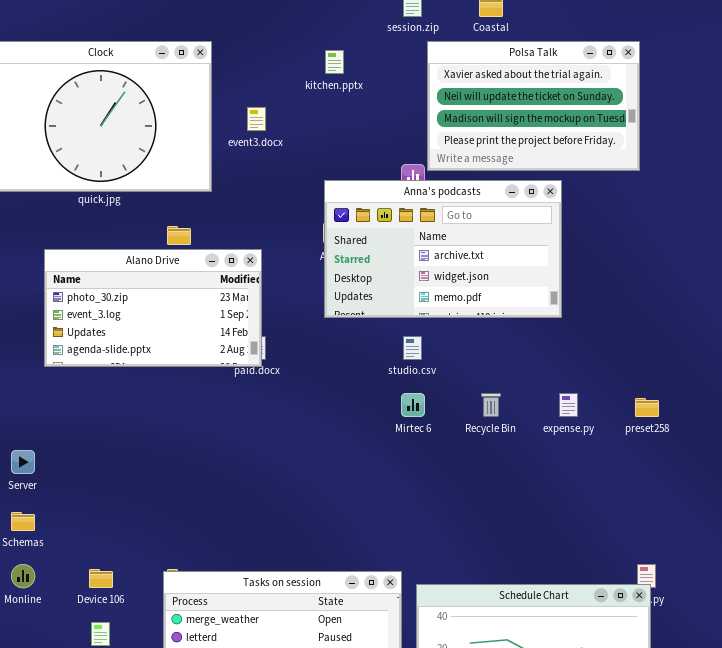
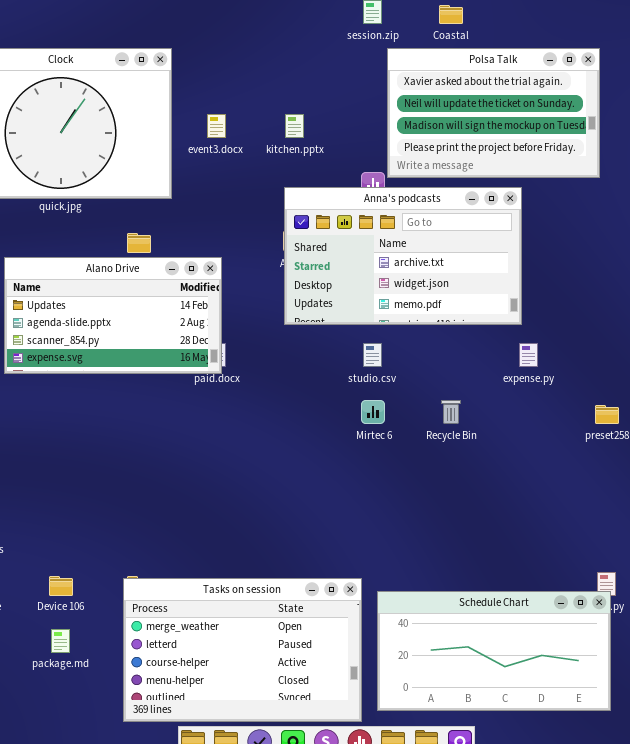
kitchen.pptx: [325,50,344,74] -> [285,114,304,138], moved
Alano Drive: [44,249,262,367] -> [4,257,222,374], scrolled down 2 rows
expense.py: [559,393,578,417] -> [519,343,538,367], moved

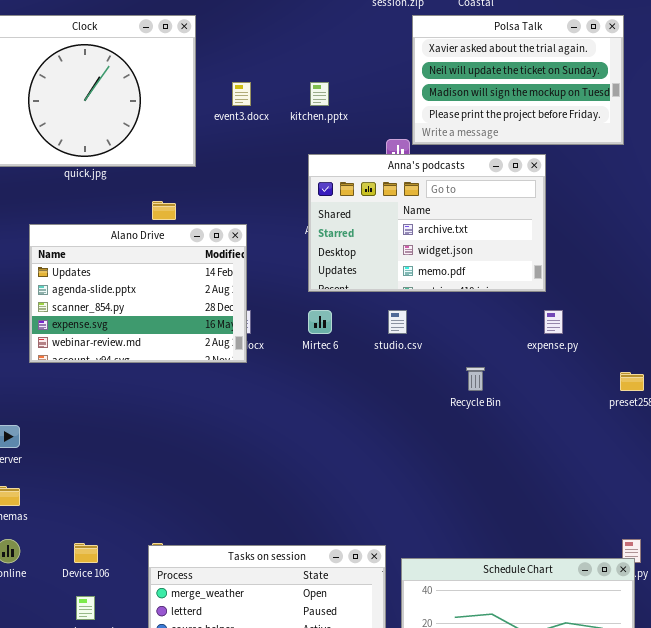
Alano Drive: [4,257,222,374] -> [29,224,247,363], resized
Mirtec 6: [361,400,385,424] -> [308,310,332,334], moved

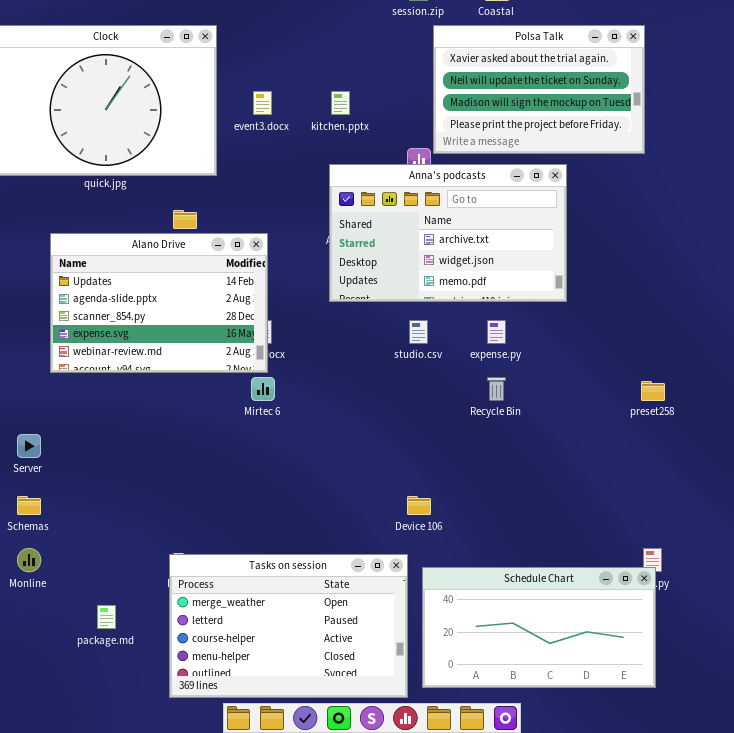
Mirtec 6: [308,310,332,334] -> [251,377,275,401], moved
expense.py: [544,310,563,334] -> [487,320,506,344], moved
Device 106: [74,543,98,563] -> [407,496,431,515], moved

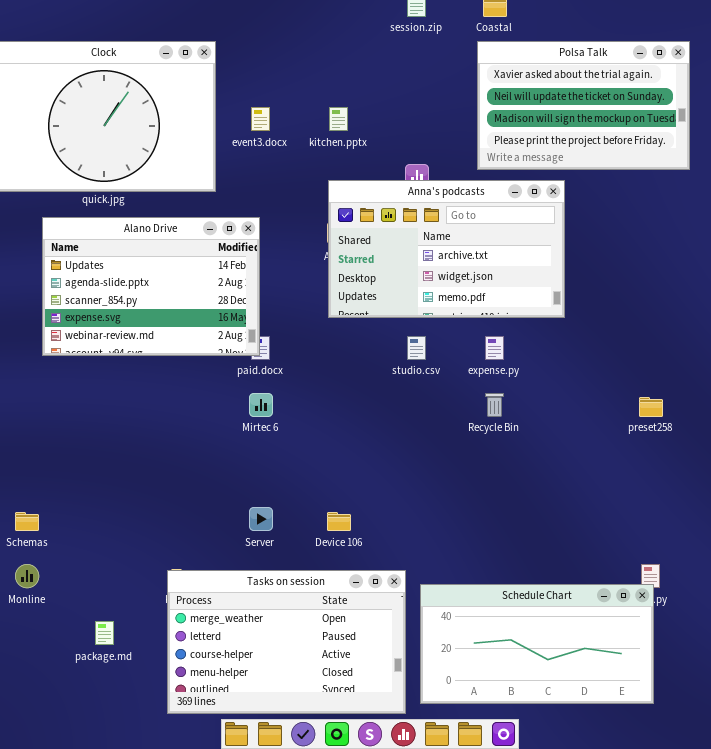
Polsa Talk: [433,25,645,154] -> [477,41,690,170], moved
Alano Drive: [50,233,268,373] -> [42,217,260,356], moved
Server: [17,434,41,458] -> [249,507,273,531], moved
Device 106: [407,496,431,515] -> [327,512,351,531], moved

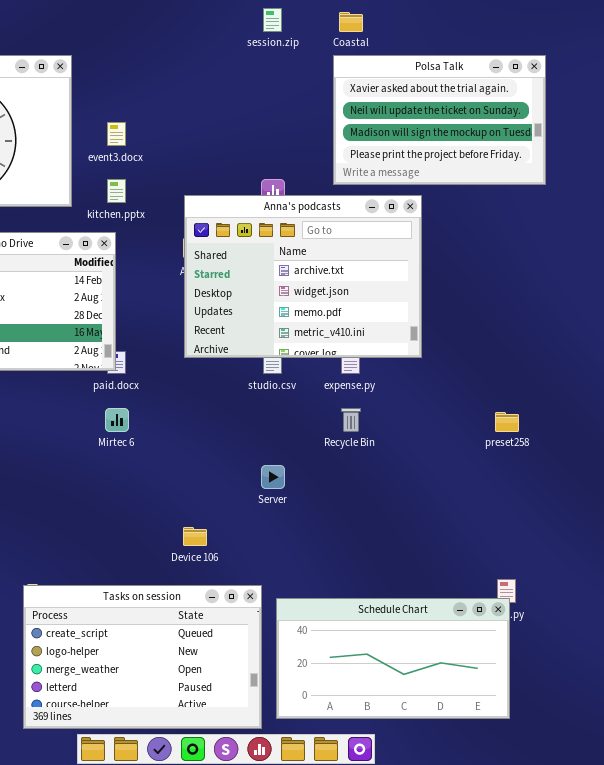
kitchen.pptx: [329,107,348,131] -> [107,179,126,203], moved
Anna's podcasts: [328,180,565,318] -> [184,195,422,358], resized
Server: [249,507,273,531] -> [261,465,285,489], moved
Tasks on session: [167,570,406,714] -> [23,585,262,729], scrolled up 2 rows

